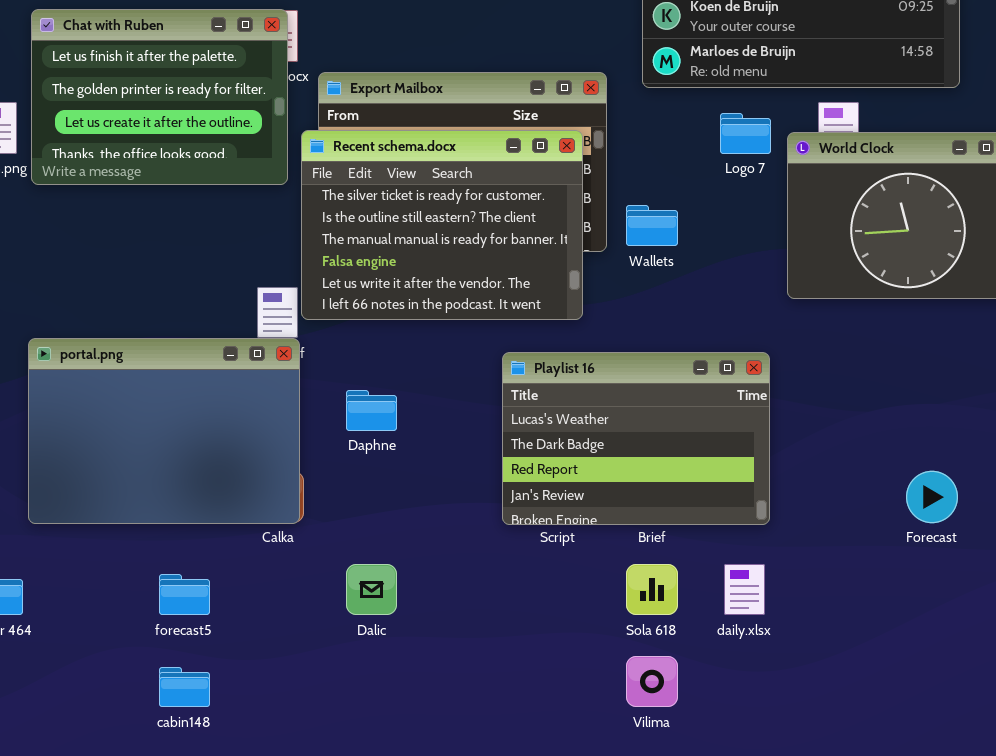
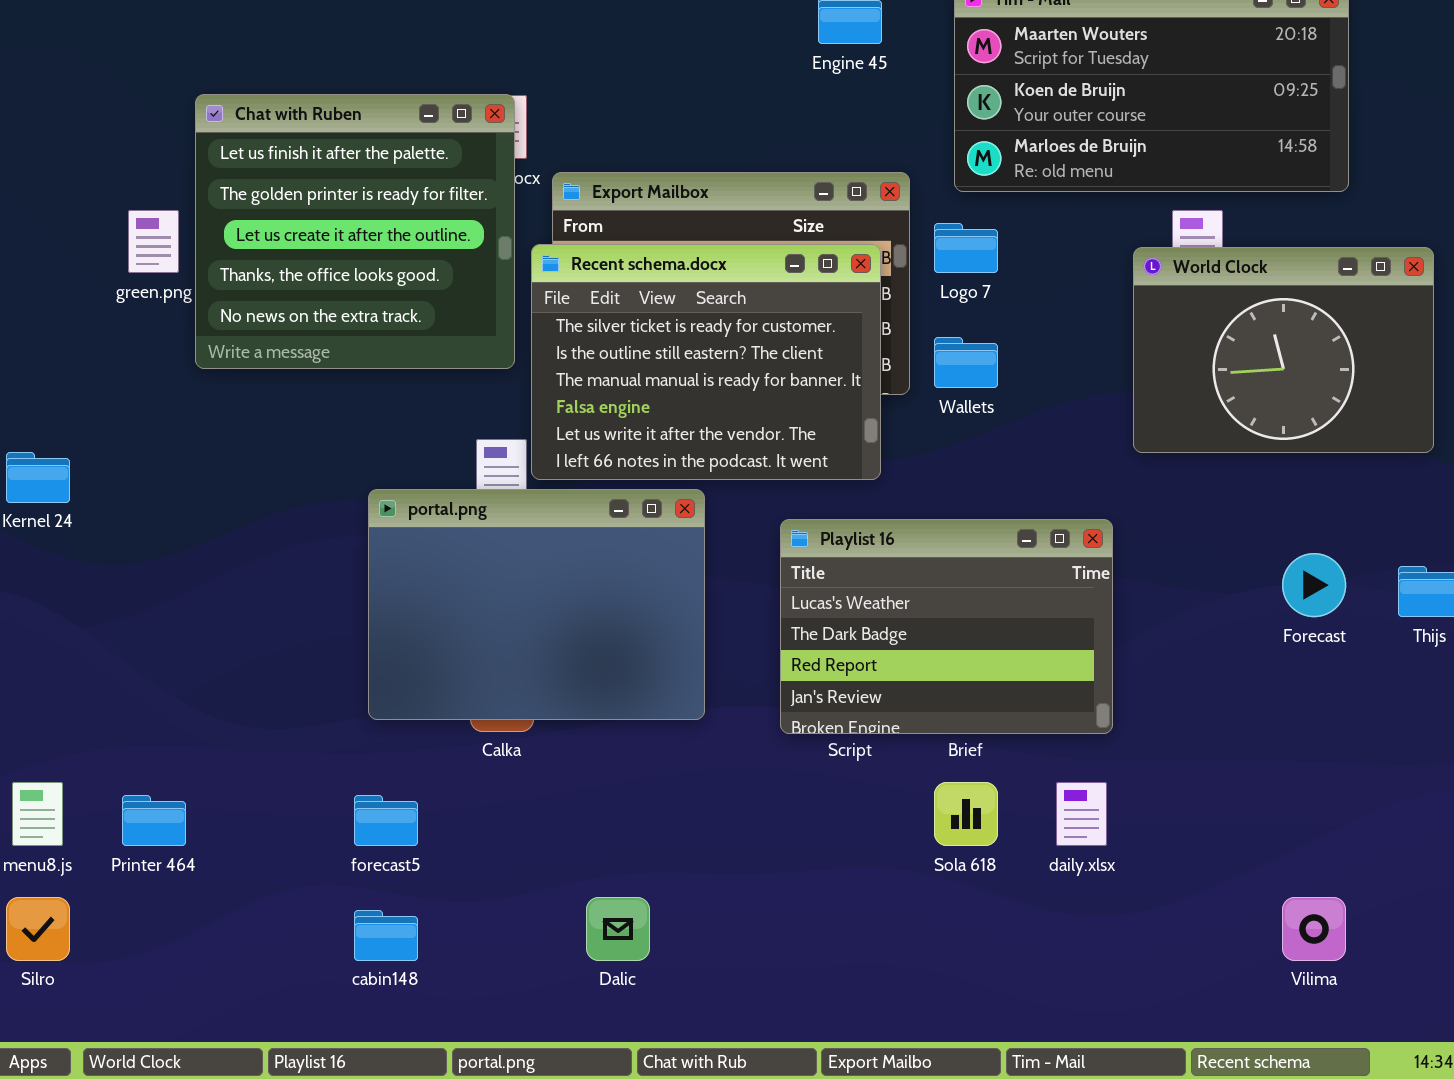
Chat with Ruben: [31,9,288,185] -> [195,94,515,369], resized
Logo 7: [720,113,771,154] -> [934,223,998,273], moved
portal.png: [28,338,300,524] -> [368,489,705,720], moved
Forecast: [906,471,958,523] -> [1282,553,1346,617], moved
Dalic: [346,564,397,615] -> [586,897,650,961], moved
Vilima: [626,656,678,707] -> [1282,897,1346,961], moved

